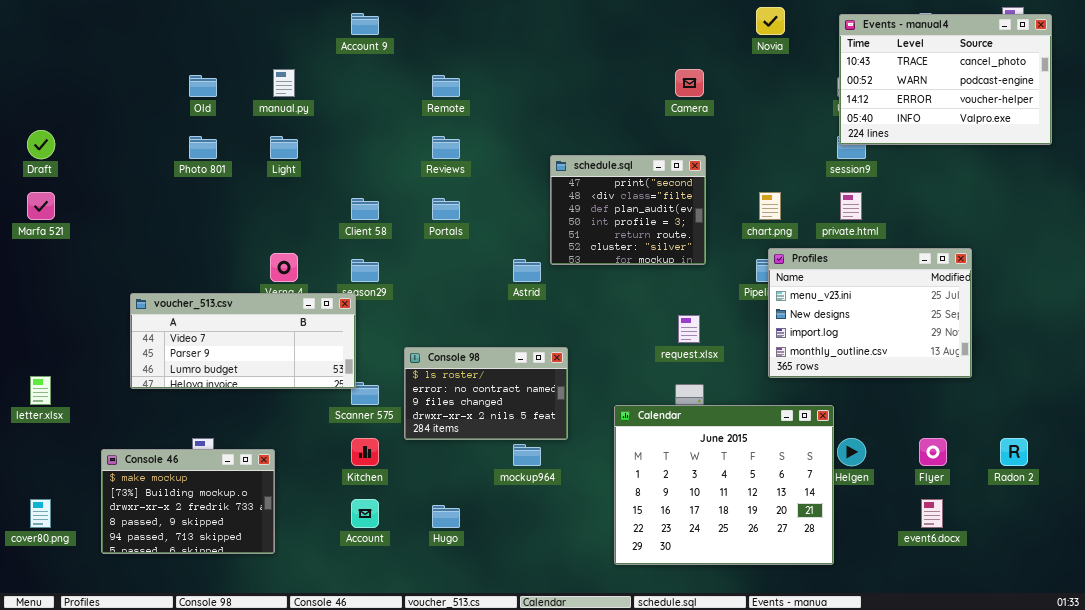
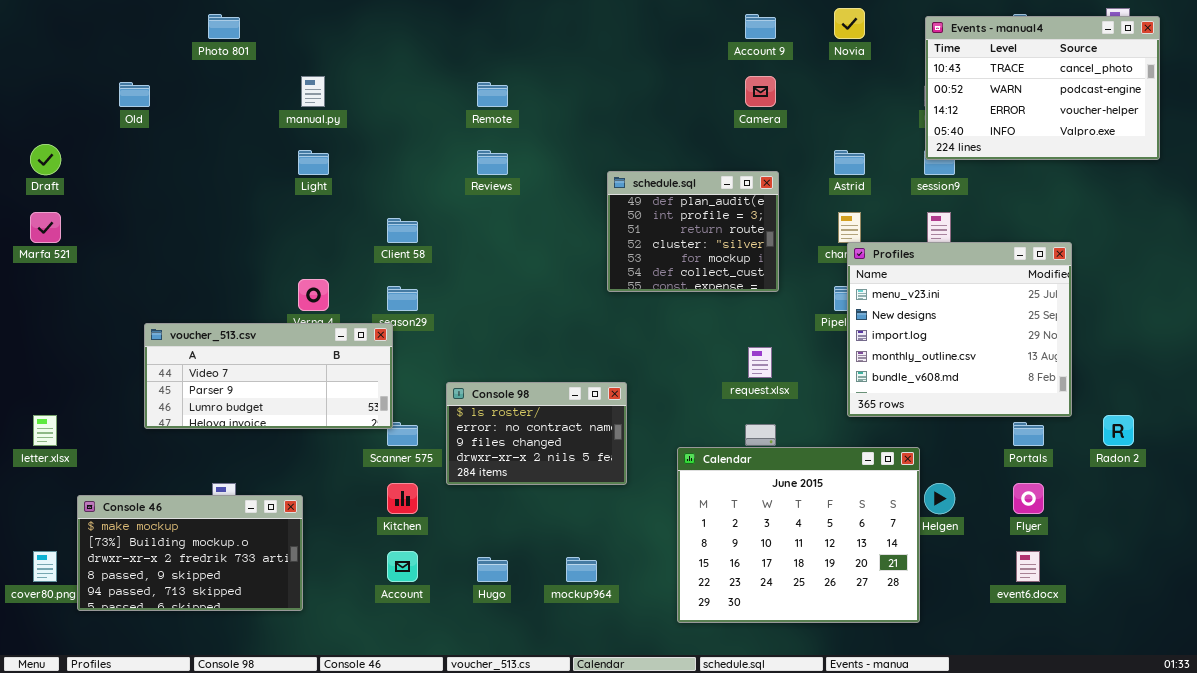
Account 9: [351,13,379,35] -> [745,14,776,39], moved
Old: [189,75,217,97] -> [119,82,150,107], moved
Photo 801: [189,136,217,159] -> [208,14,240,39], moved
schedule.sql: [550,155,706,265] -> [607,171,779,292], scrolled down 2 rows
Portals: [432,198,460,220] -> [1013,422,1044,446], moved
Profiles: [768,248,972,378] -> [847,242,1072,417], resized
Astrid: [513,259,541,282] -> [834,150,865,175], moved
Radon 2: [1000,438,1028,466] -> [1103,415,1134,446], moved
mockup964: [513,444,541,466] -> [566,557,597,582], moved
Console 46: [101,449,275,554] -> [77,495,303,611], resized

